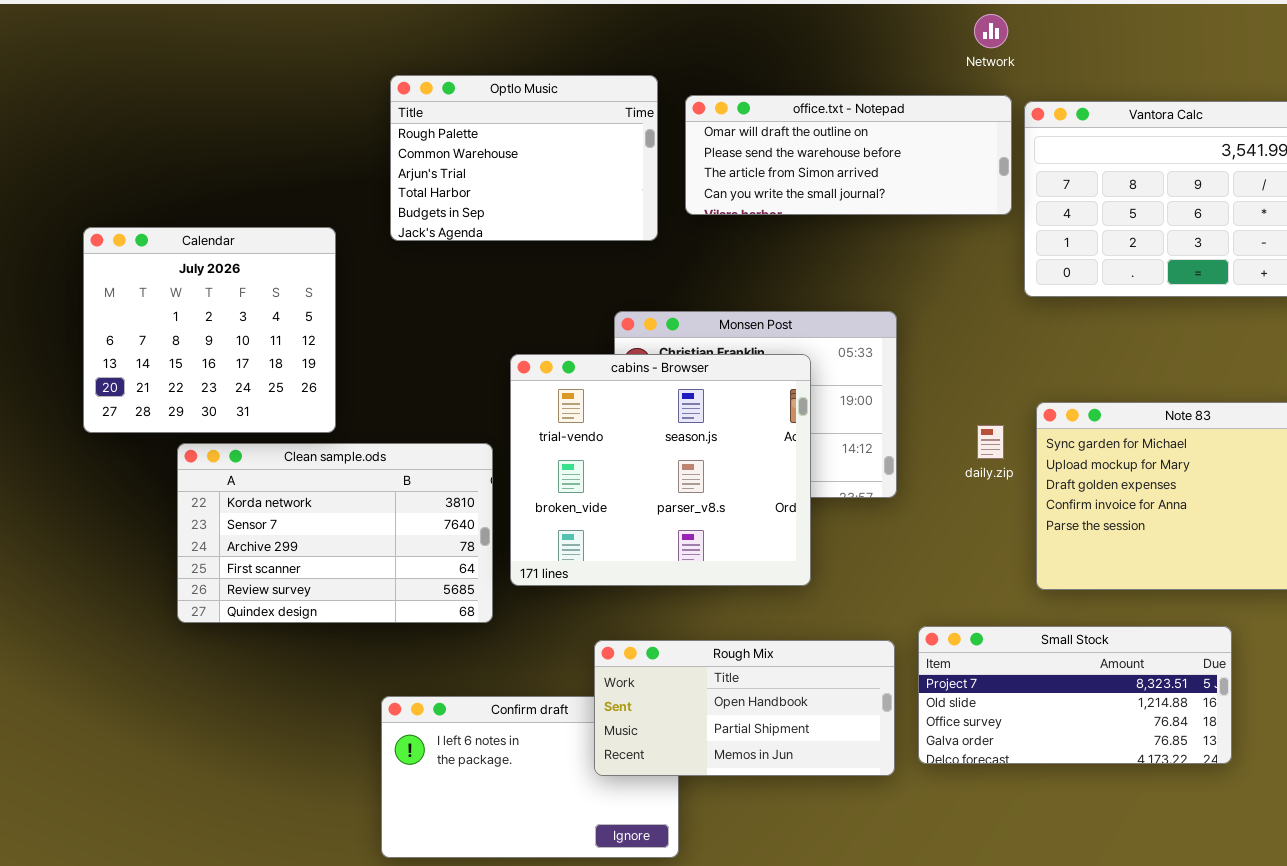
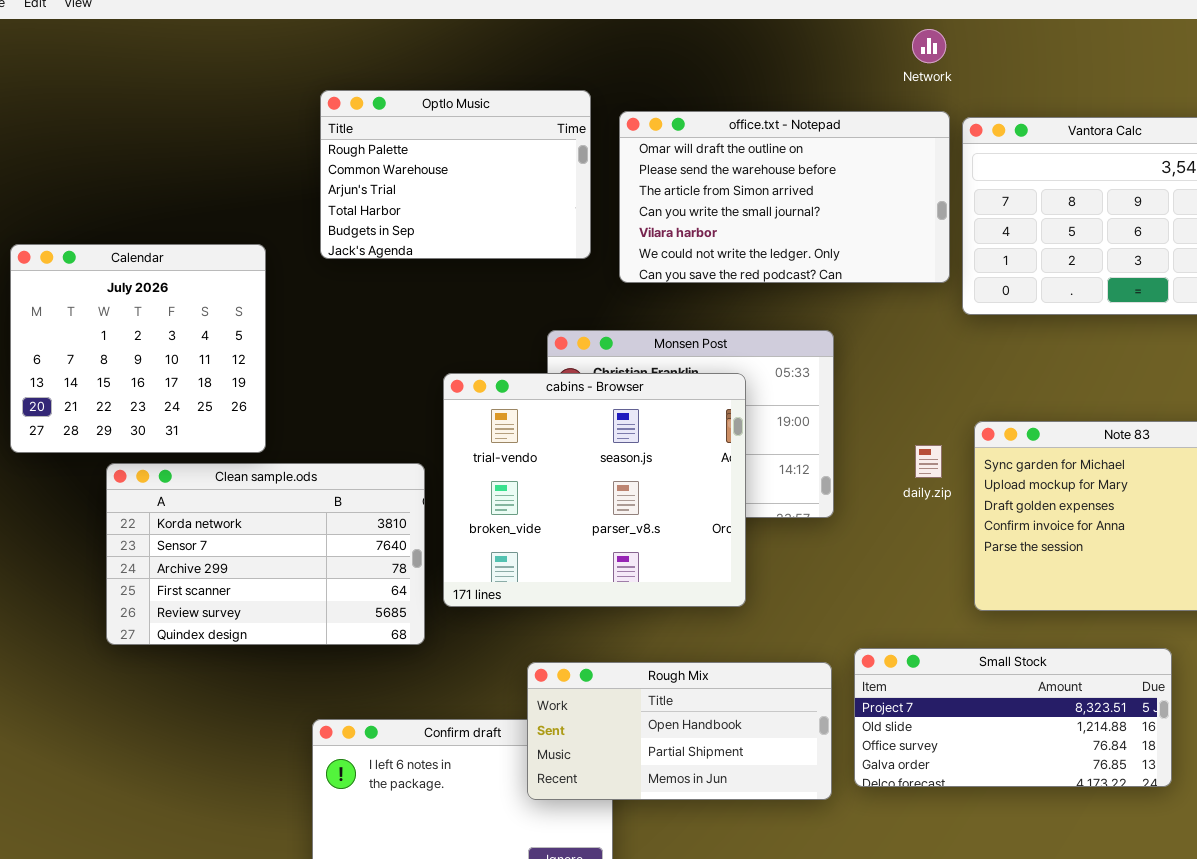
office.txt - Notepad: [685,95,1012,215] -> [619,111,950,283], resized

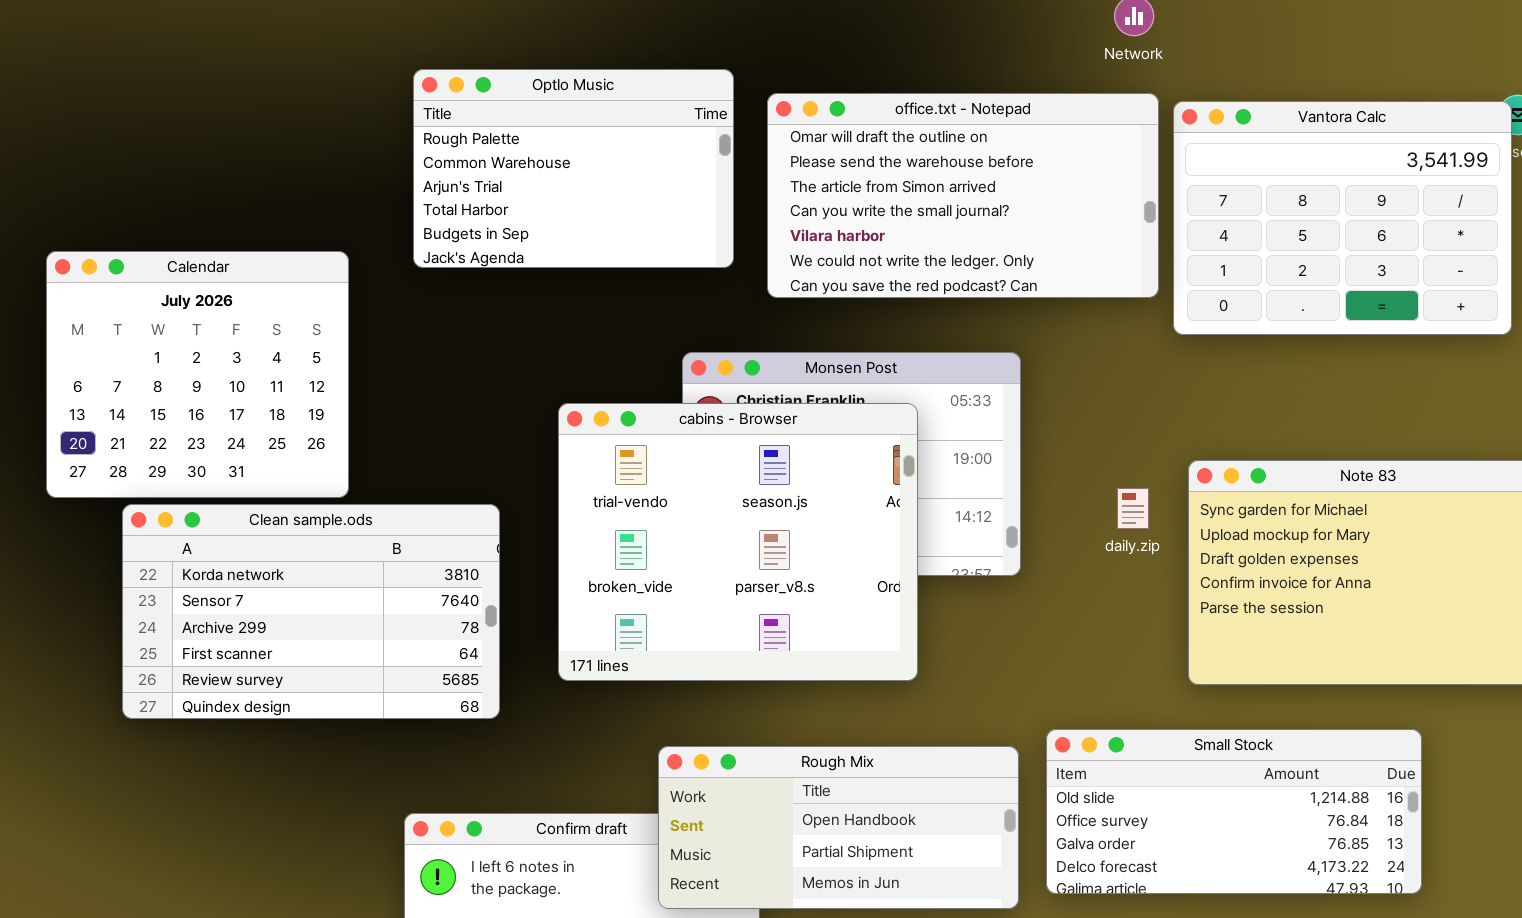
Clean sample.ods: [106,463,425,645] -> [122,504,500,719], moved
Small Stock: [854,648,1172,787] -> [1046,729,1422,894], scrolled down 1 row

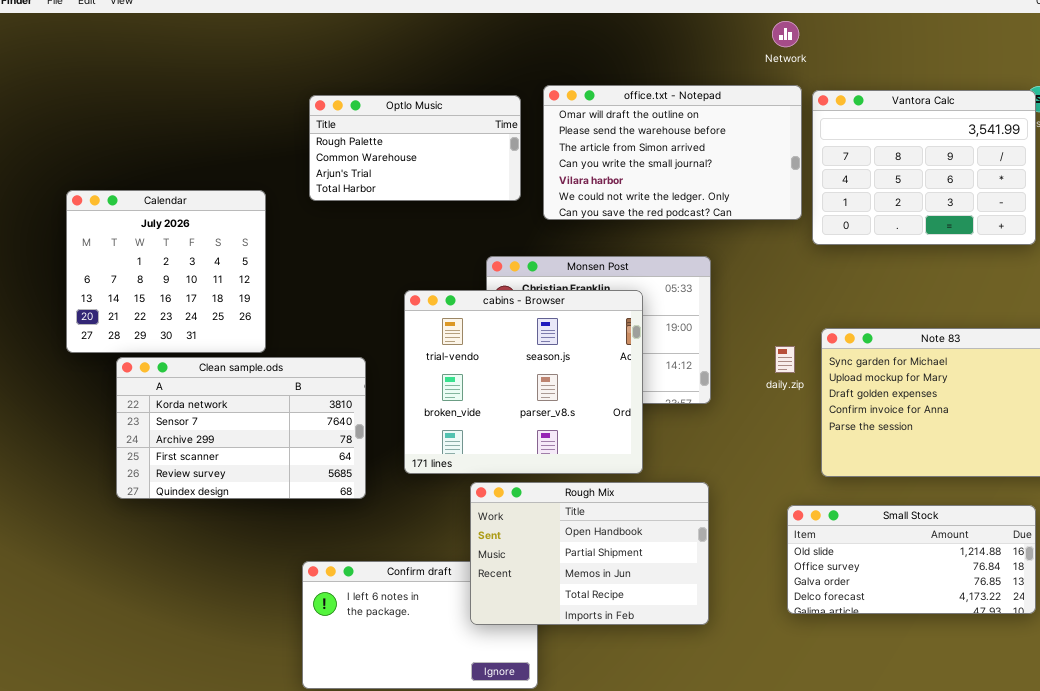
Optlo Music: [413,69,734,268] -> [309,95,521,201], resized
Small Stock: [1046,729,1422,894] -> [787,505,1036,614], moved
Rough Mix: [658,746,1019,909] -> [470,482,709,625], resized

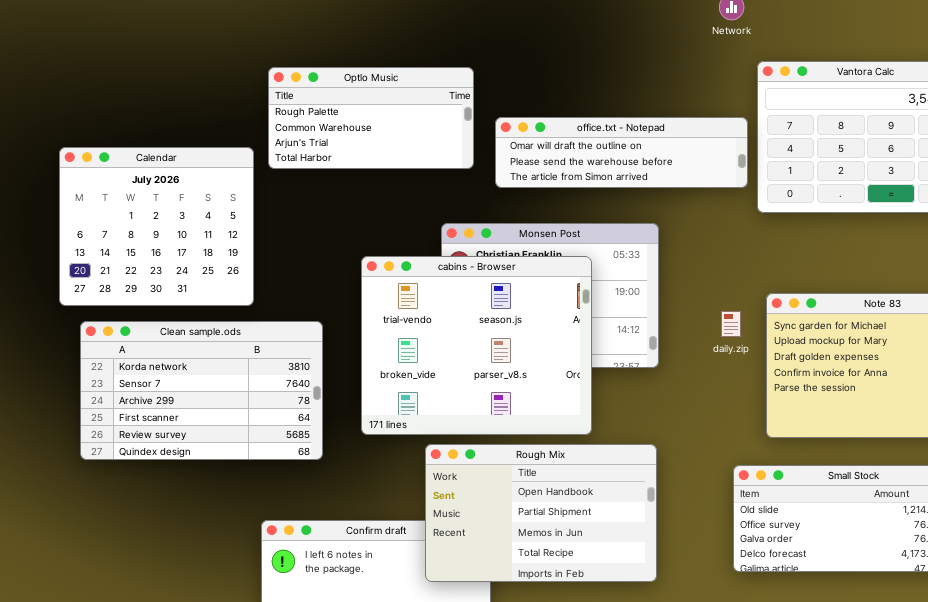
office.txt - Notepad: [543,85,802,220] -> [495,117,748,188], resized
Calendar: [66,190,266,353] -> [59,147,254,306], moved

